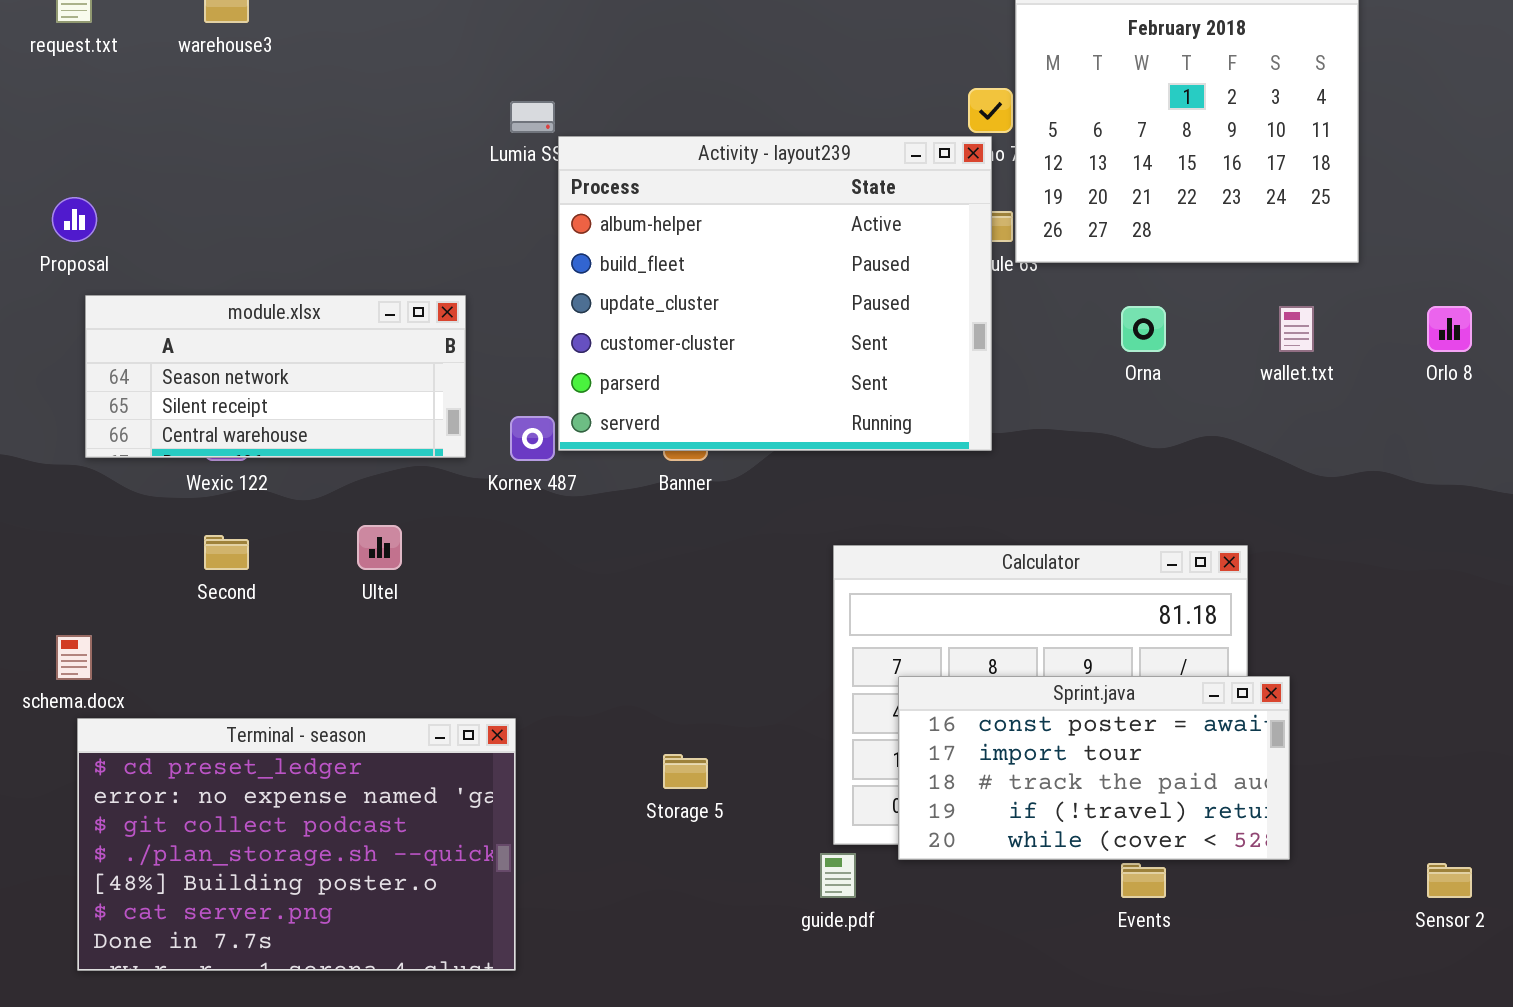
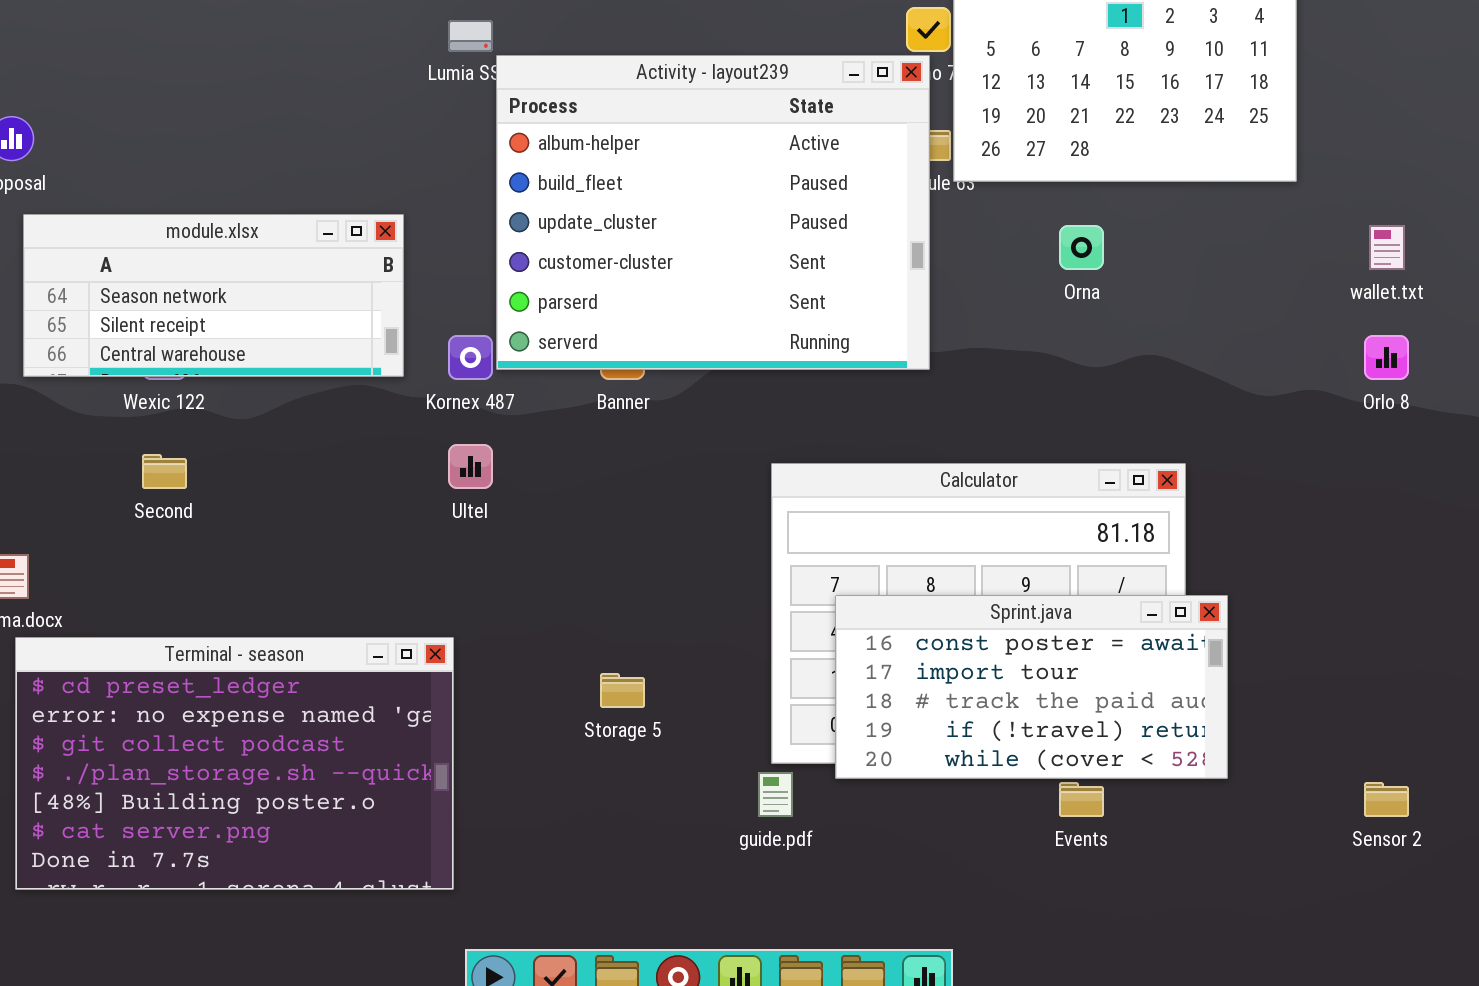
wallet.txt: [1279,306,1314,352] -> [1369,225,1405,270], moved
Orlo 8: [1427,306,1472,352] -> [1364,335,1409,380], moved
Ultel: [357,525,402,570] -> [448,444,493,489], moved

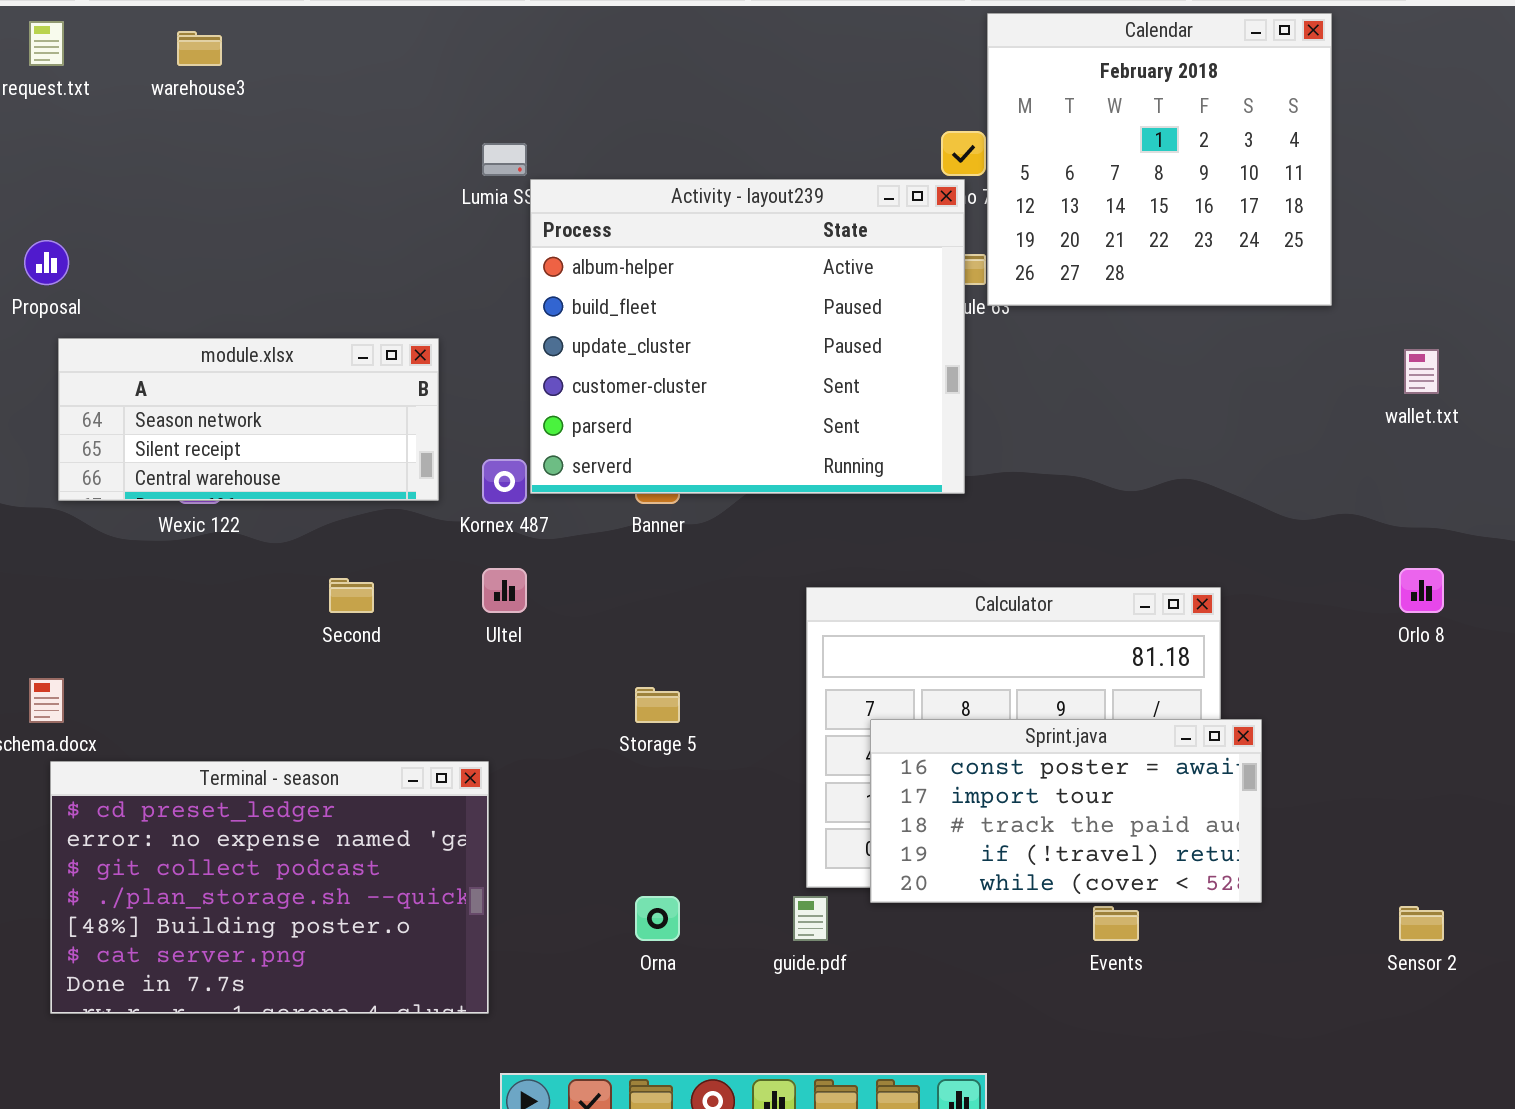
Orna: [1059,225,1104,270] -> [635,896,680,941], moved
Orlo 8: [1364,335,1409,380] -> [1399,568,1444,613], moved
Second: [142,454,187,489] -> [329,578,374,613], moved
Storage 5: [600,673,645,708] -> [635,687,680,723], moved

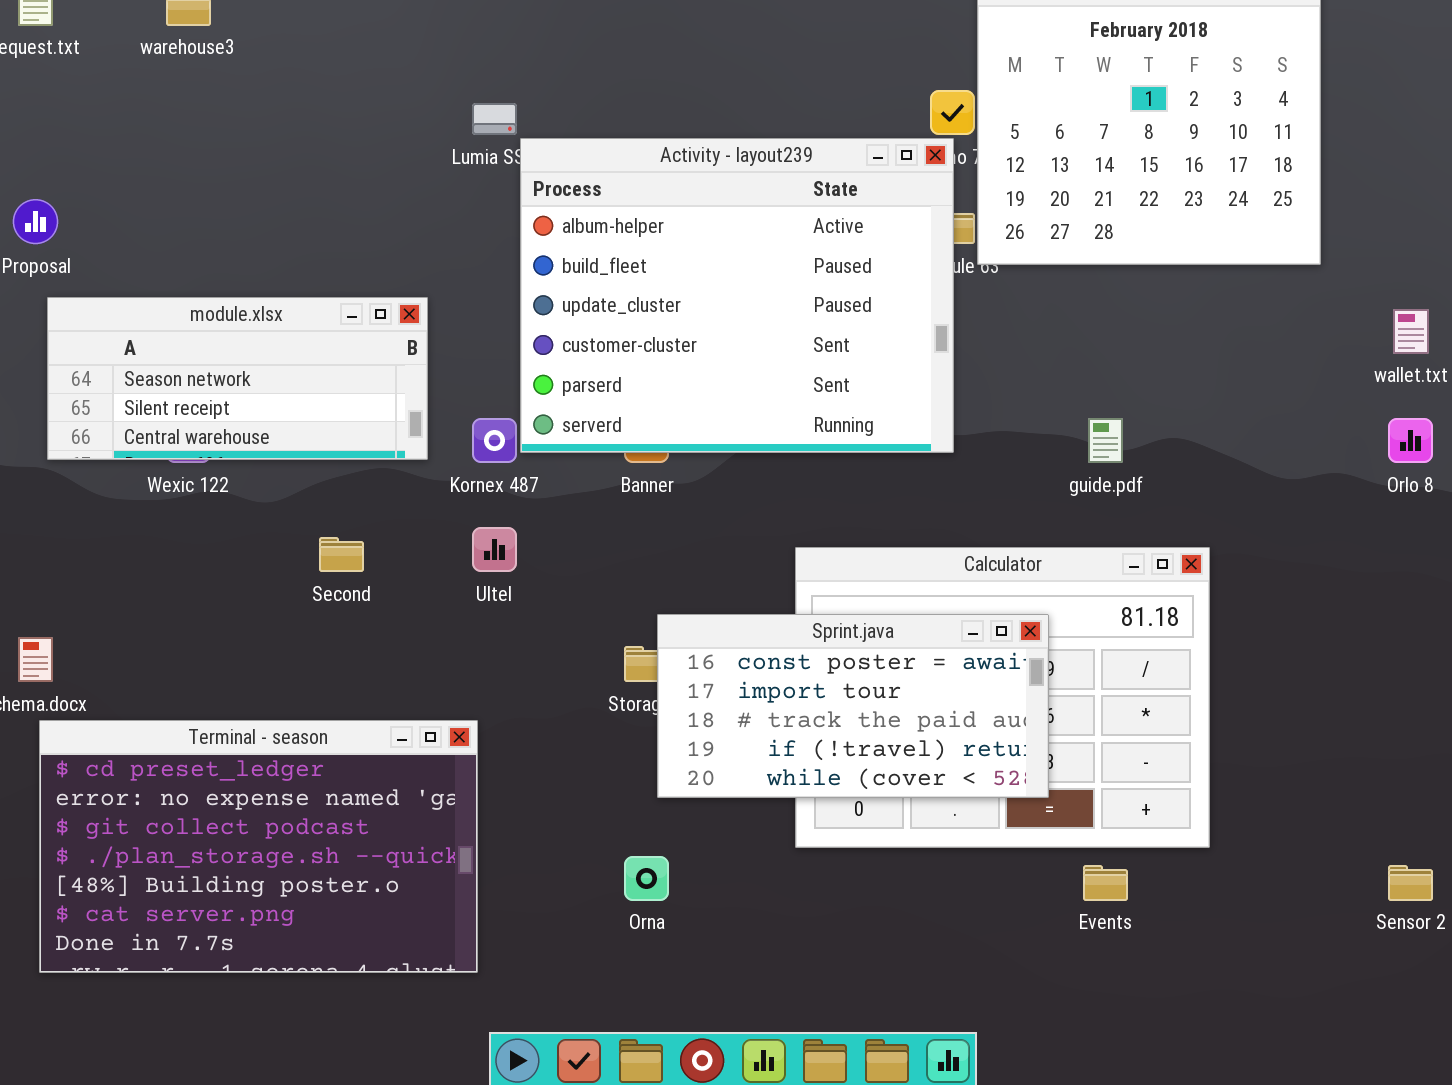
Orlo 8: [1399,568,1444,613] -> [1388,418,1433,463], moved
Sprint.java: [870,719,1262,903] -> [657,614,1049,798], moved
guide.pdf: [793,896,828,941] -> [1088,418,1123,463], moved

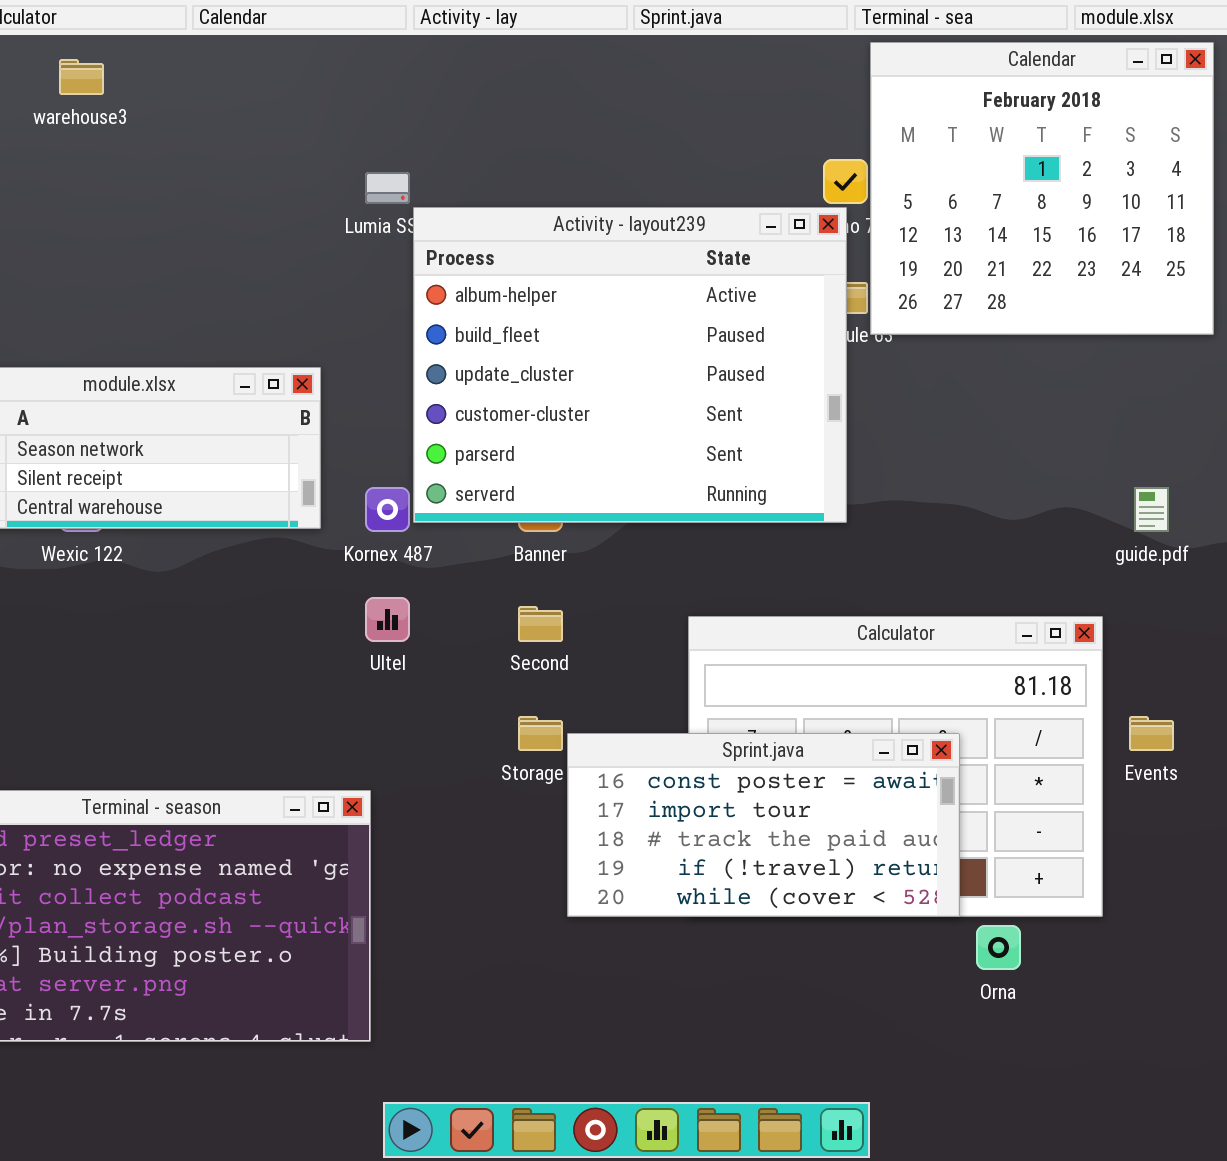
guide.pdf: [1088,418,1123,463] -> [1134,487,1169,532], moved
Second: [319,537,364,572] -> [518,606,563,642], moved
Sprint.java: [657,614,1049,798] -> [567,733,960,917], moved
Orna: [624,856,669,901] -> [976,925,1021,970], moved
Events: [1083,865,1128,901] -> [1129,716,1174,751], moved

